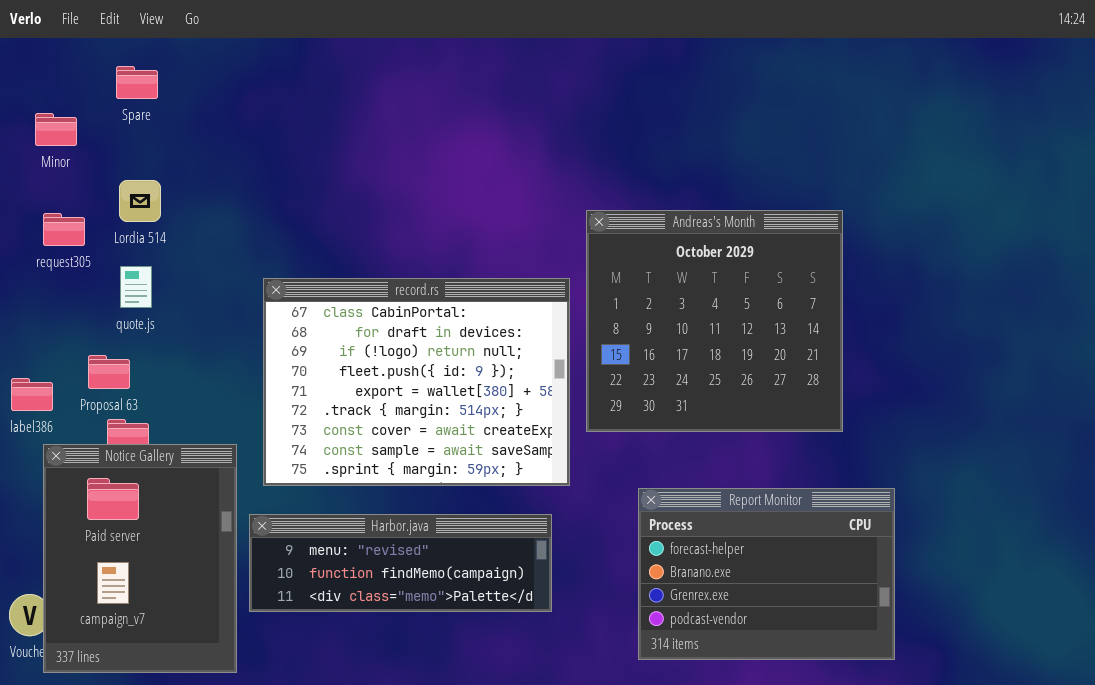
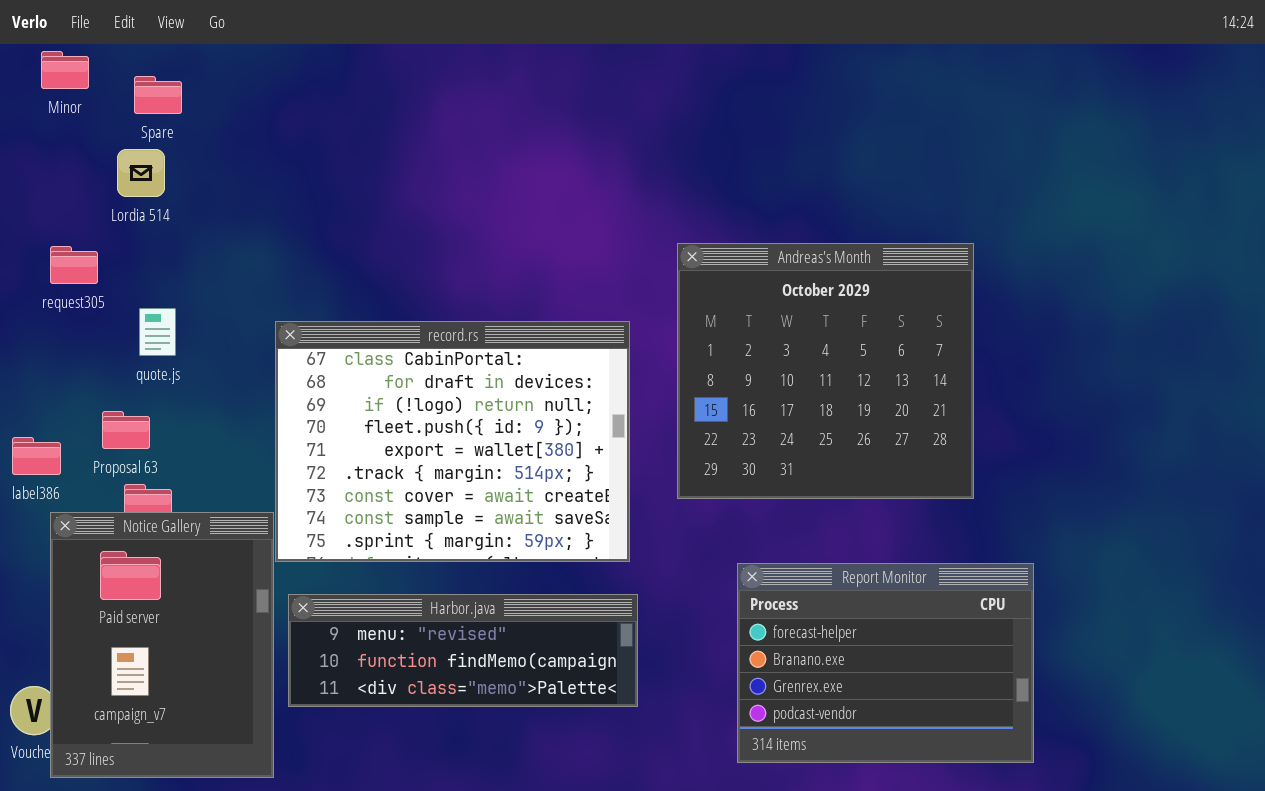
Minor: [35,113,77,146] -> [41,51,89,89], moved
Lordia 514: [119,180,161,222] -> [117,149,165,197], moved
record.rs: [263,278,570,486] -> [275,321,630,562], moved

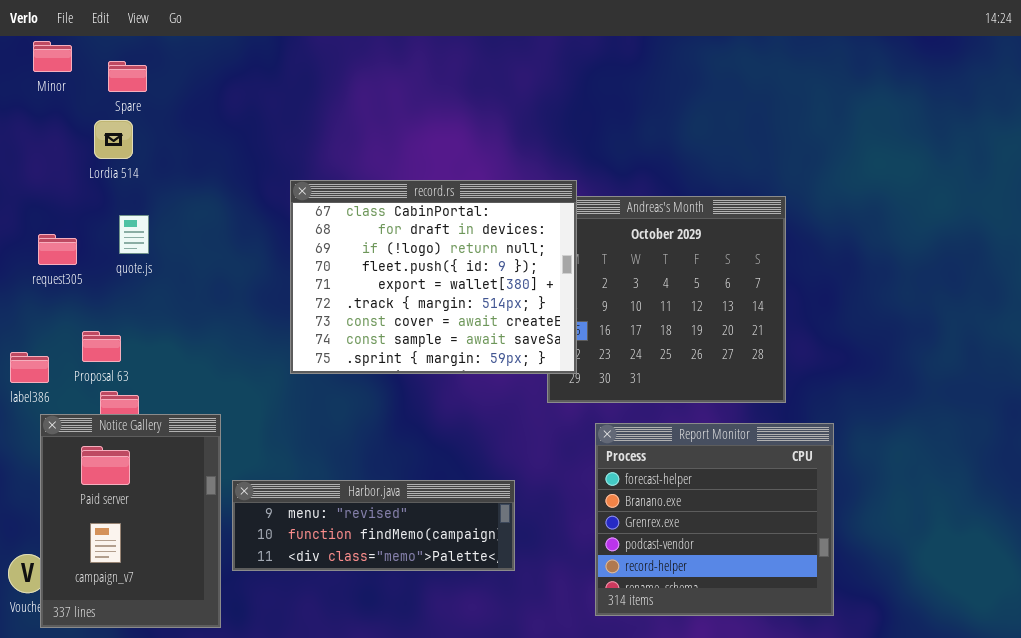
request305: [50,246,98,284] -> [38,234,77,265], moved
quote.js: [139,308,176,356] -> [119,215,149,254], moved
record.rs: [275,321,630,562] -> [290,180,577,374], moved
Report Monitor: [737,563,1034,763] -> [595,423,834,616], resized

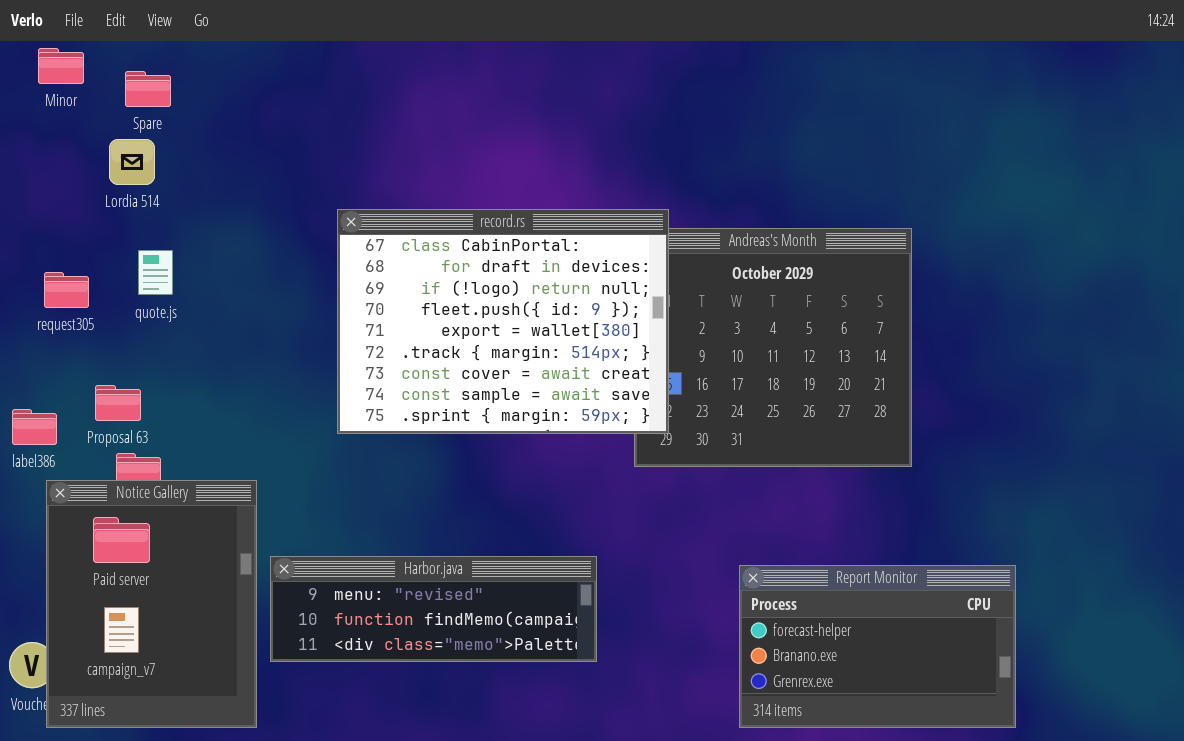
Report Monitor: [595,423,834,616] -> [739,565,1016,728], moved, resized

